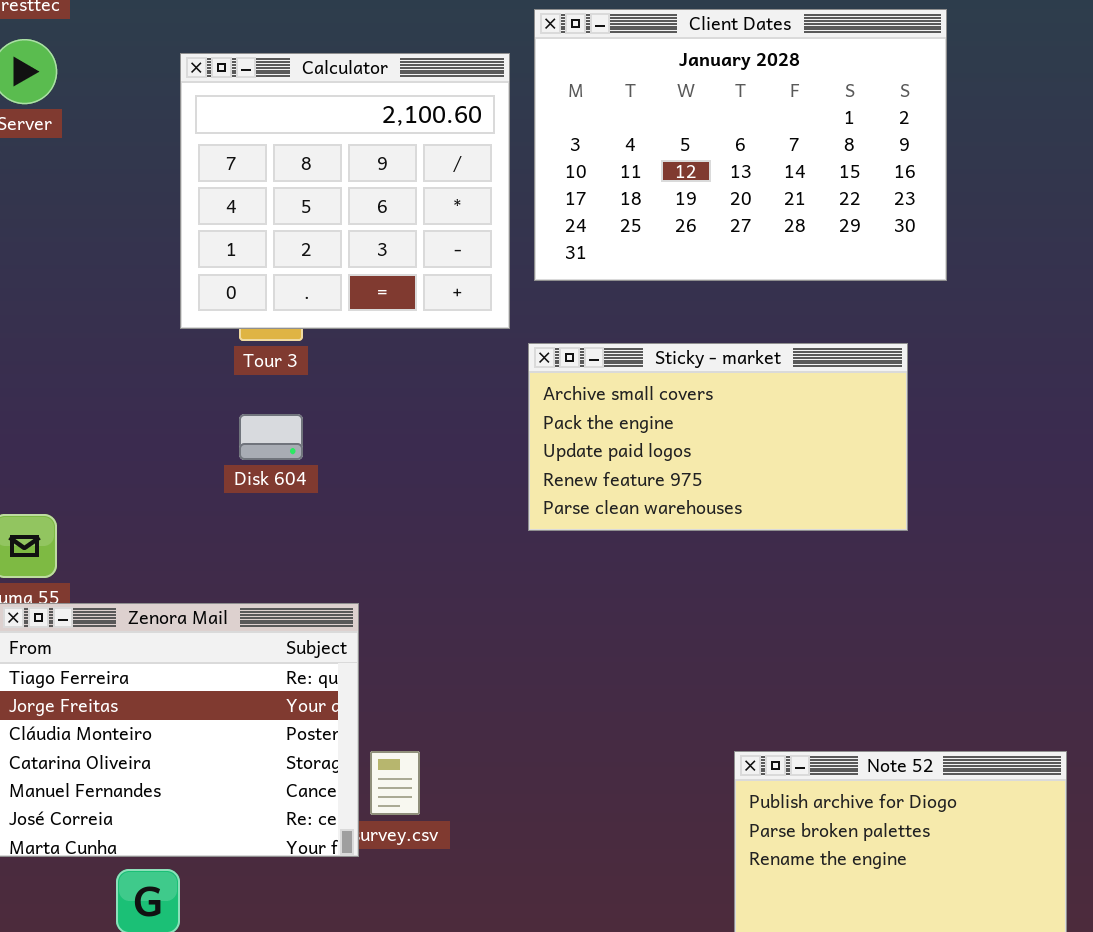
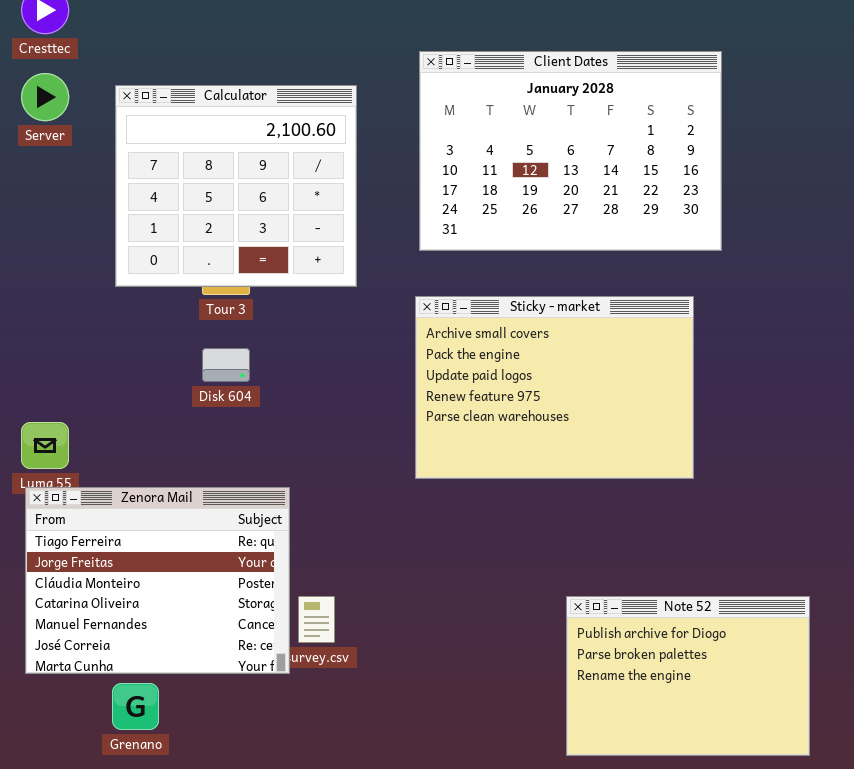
Calculator: [180,53,510,329] -> [115,85,357,287], moved
Sticky - market: [528,343,908,531] -> [415,296,694,479], resized

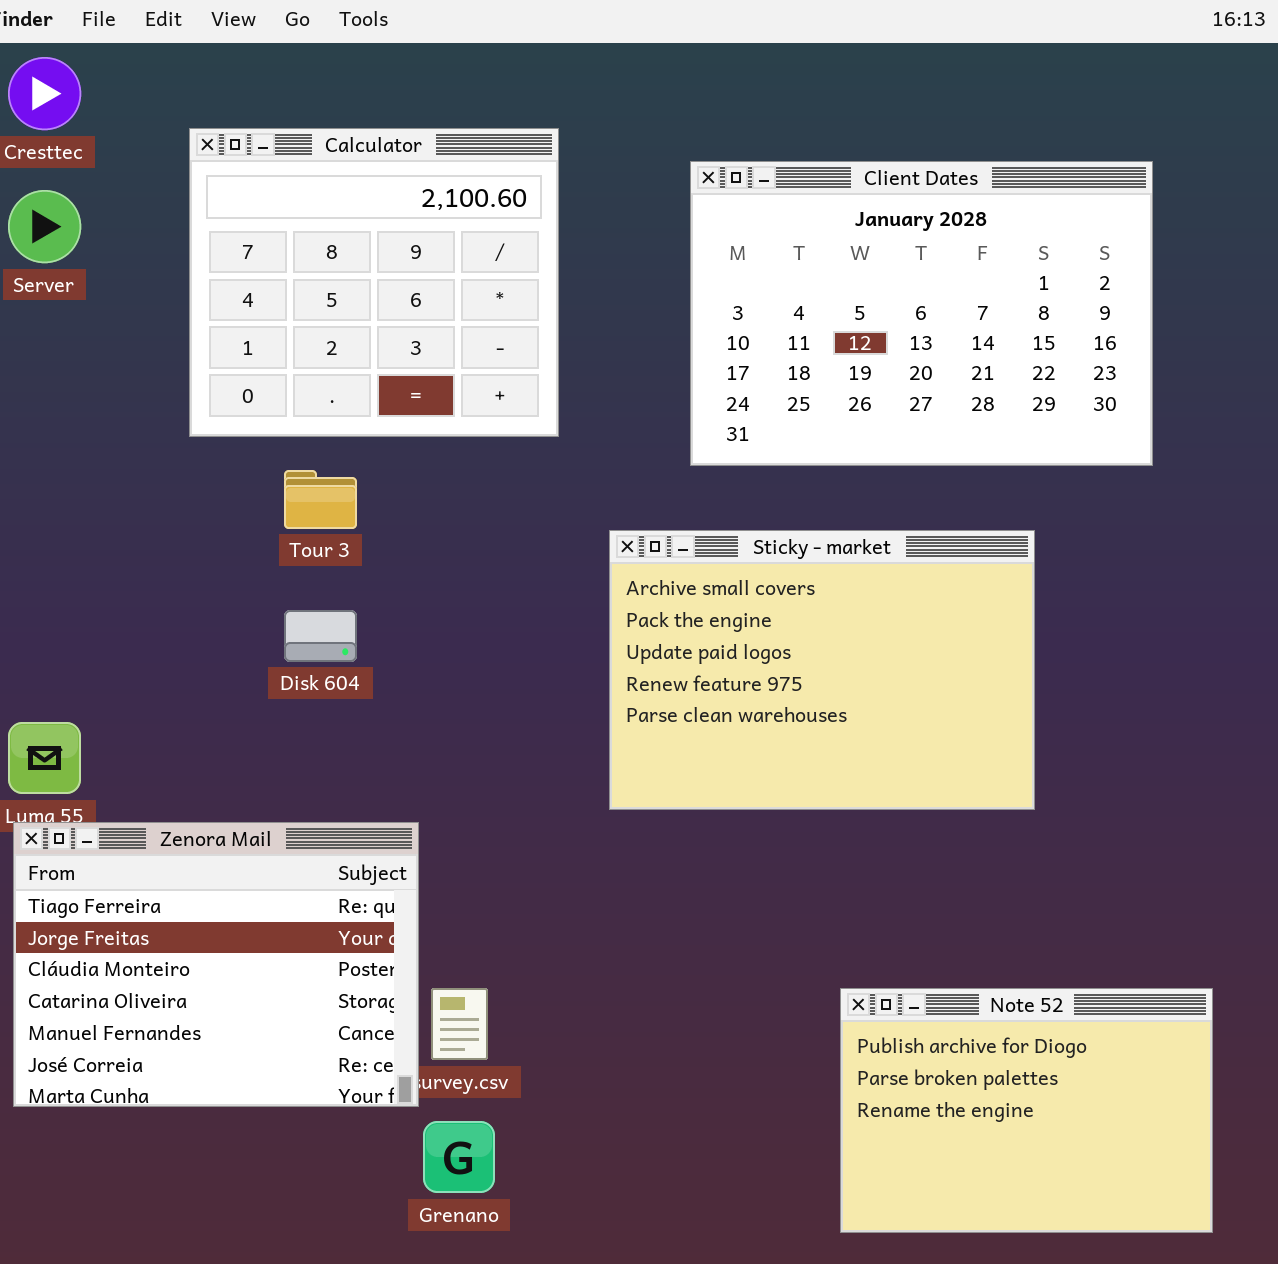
Client Dates: [419,51,722,251] -> [690,161,1153,466], moved
Calculator: [115,85,357,287] -> [189,128,559,437], moved
Grenano: [112,683,159,730] -> [423,1121,495,1193], moved

